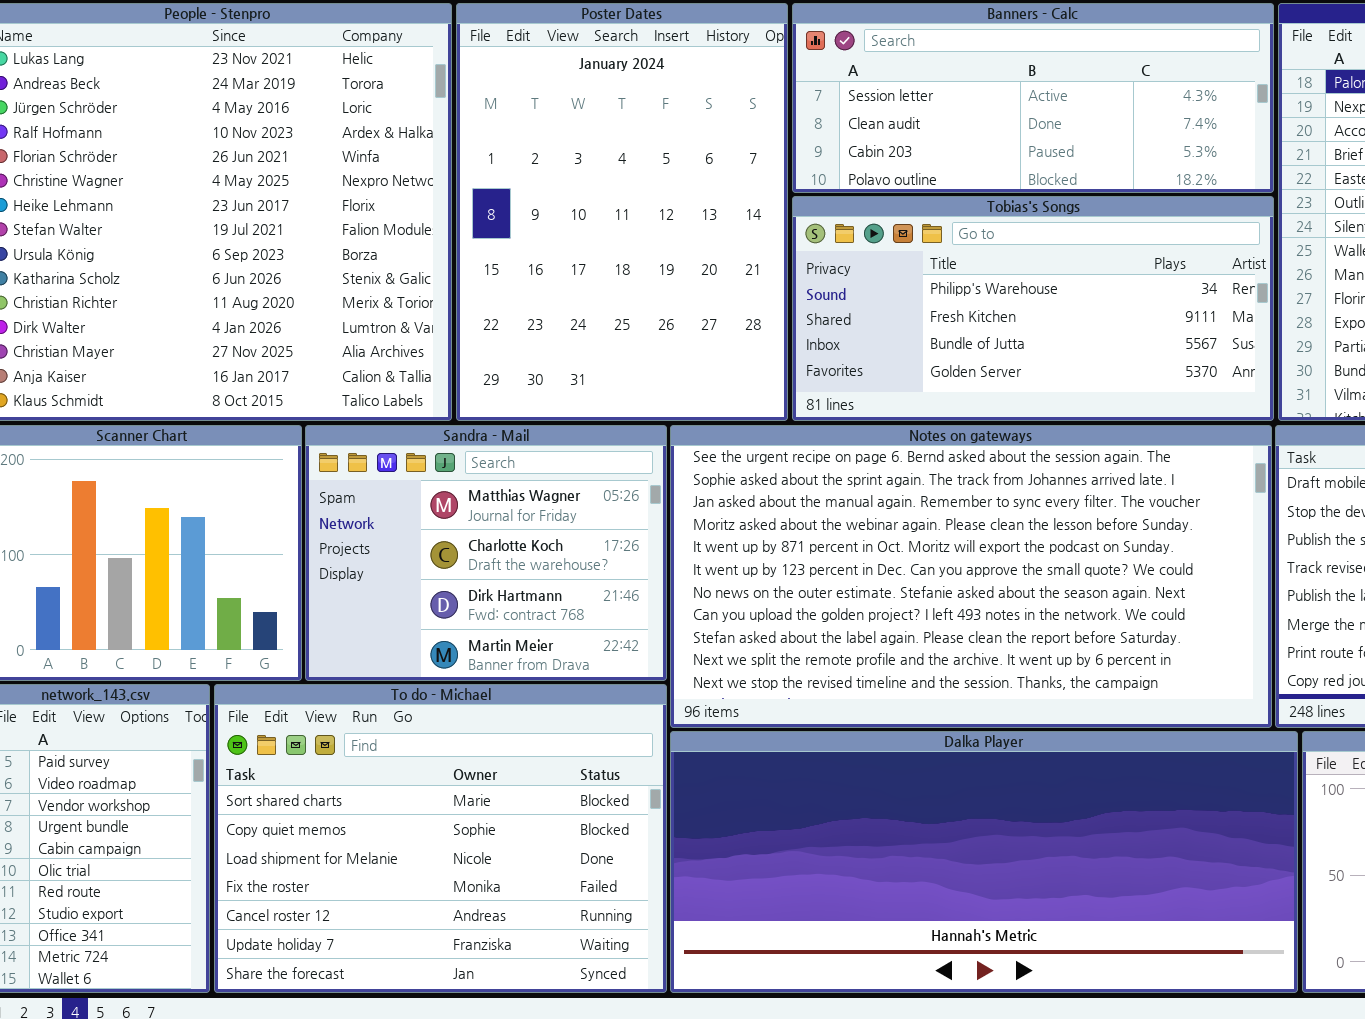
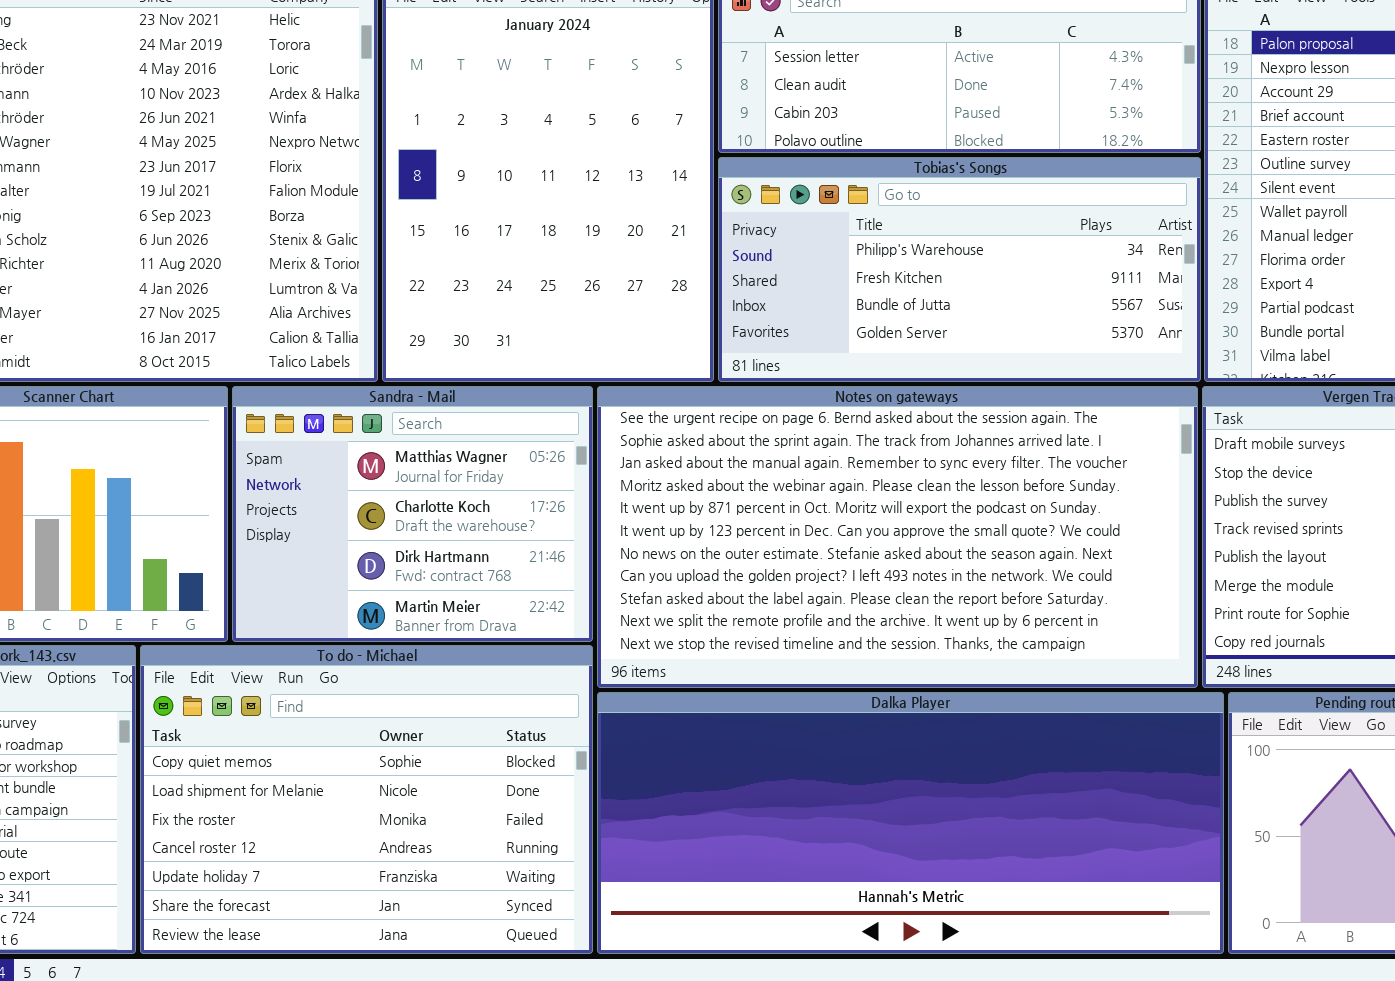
To do - Michael: [214,684,667,993] -> [140,645,593,954], scrolled down 1 row

